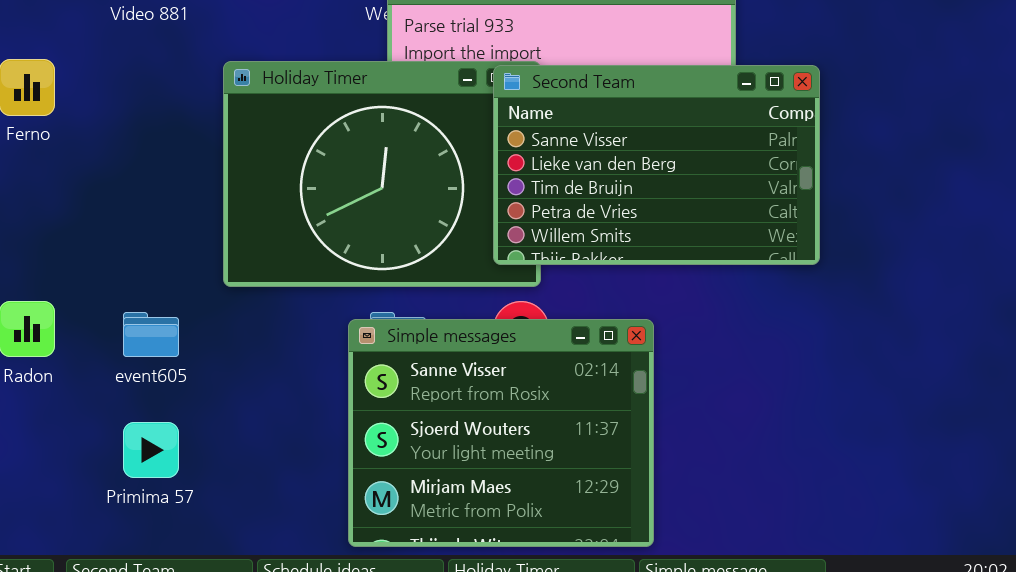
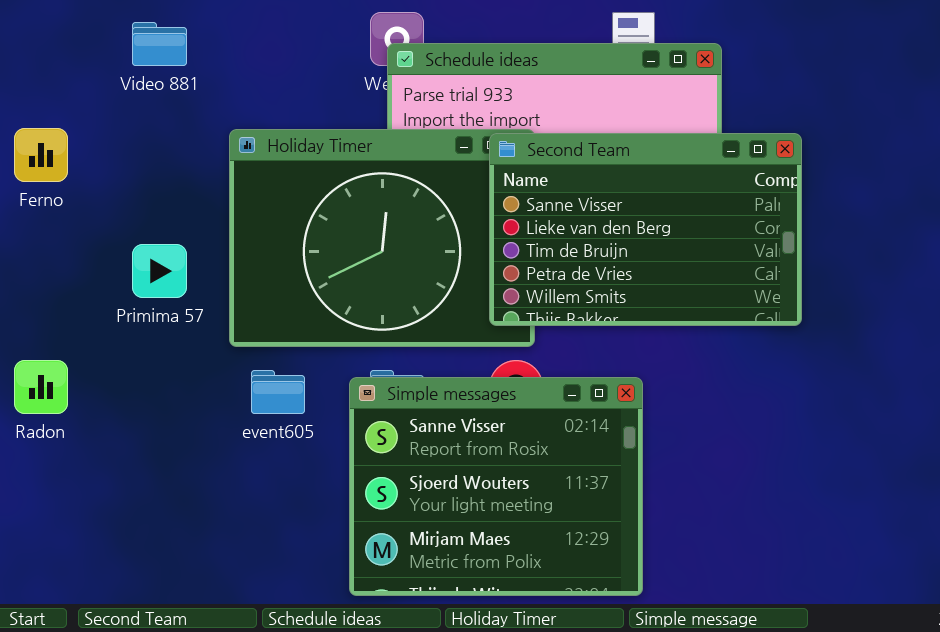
event605: [123,312,179,357] -> [251,370,305,414], moved
Primima 57: [123,422,179,478] -> [132,244,187,298], moved

